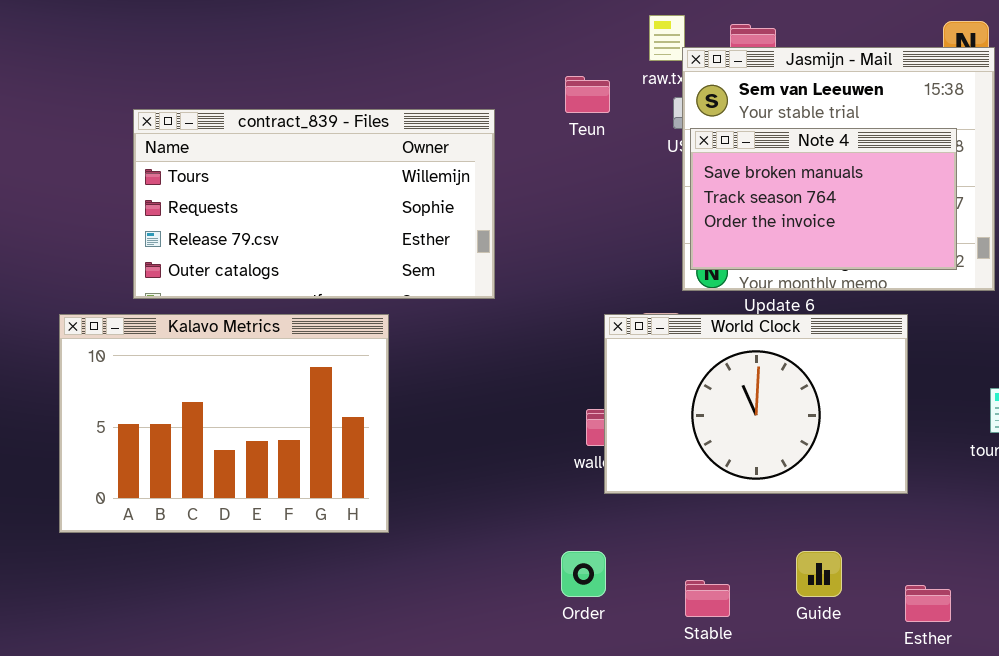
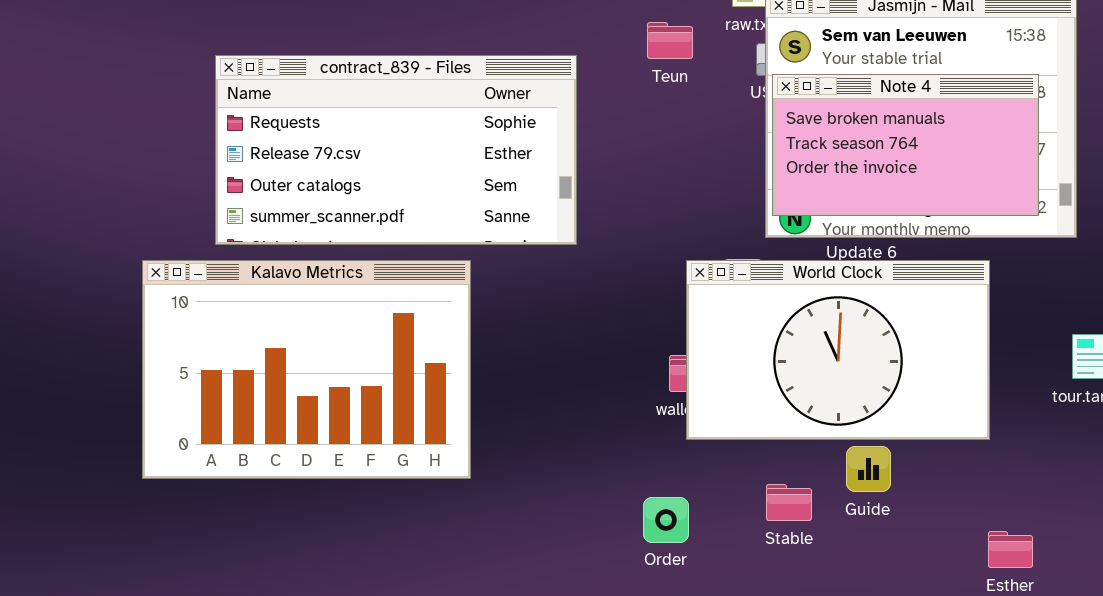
contract_839 - Files: [133,109,495,299] -> [215,55,577,245], scrolled down 1 row
Guide: [796,551,842,597] -> [846,446,891,492], moved
Stable: [685,580,730,617] -> [766,484,812,521], moved

